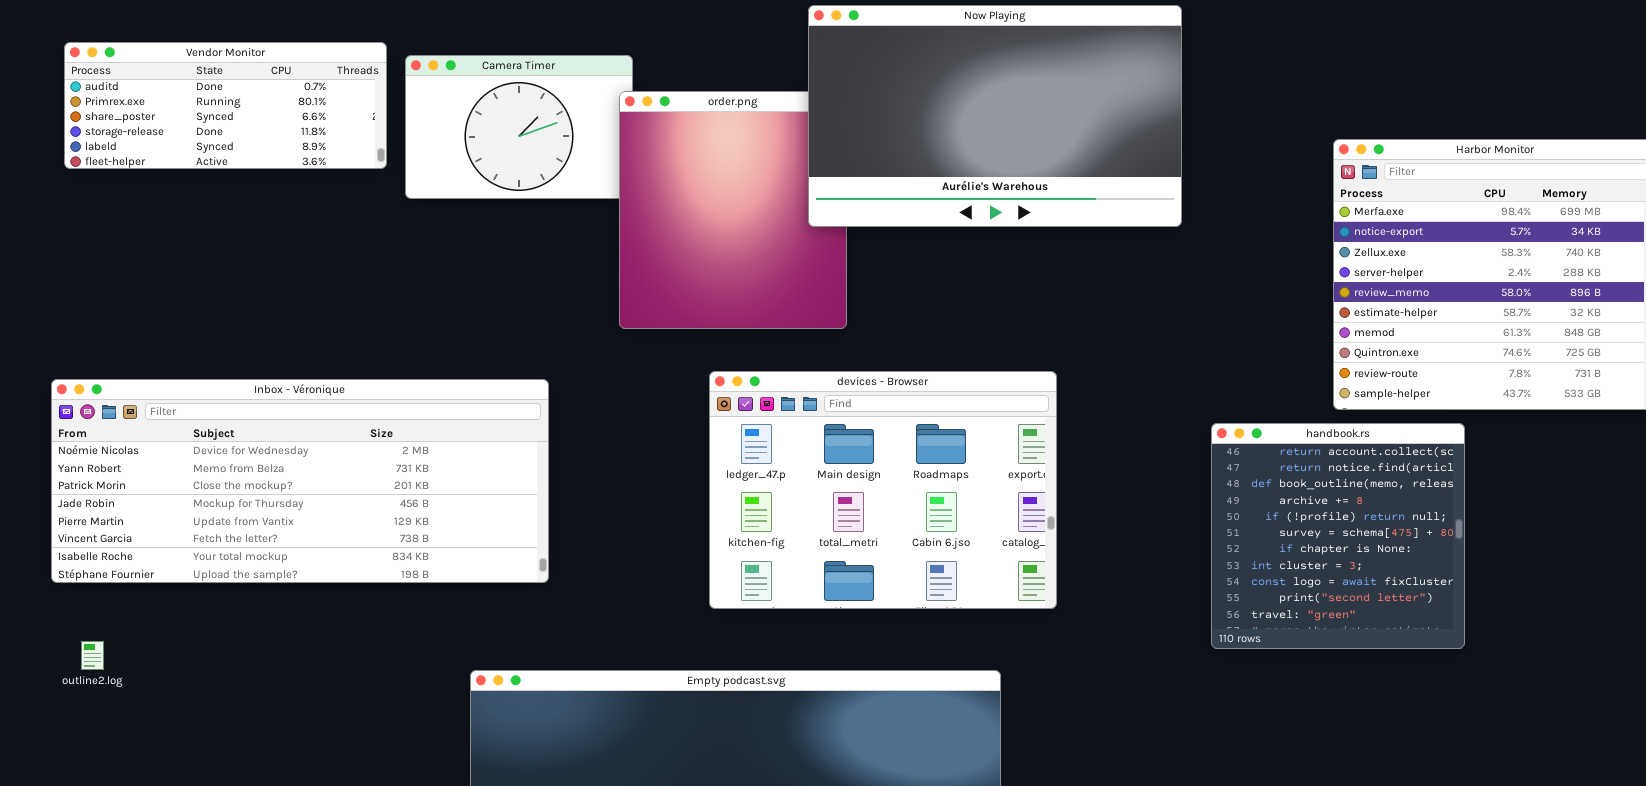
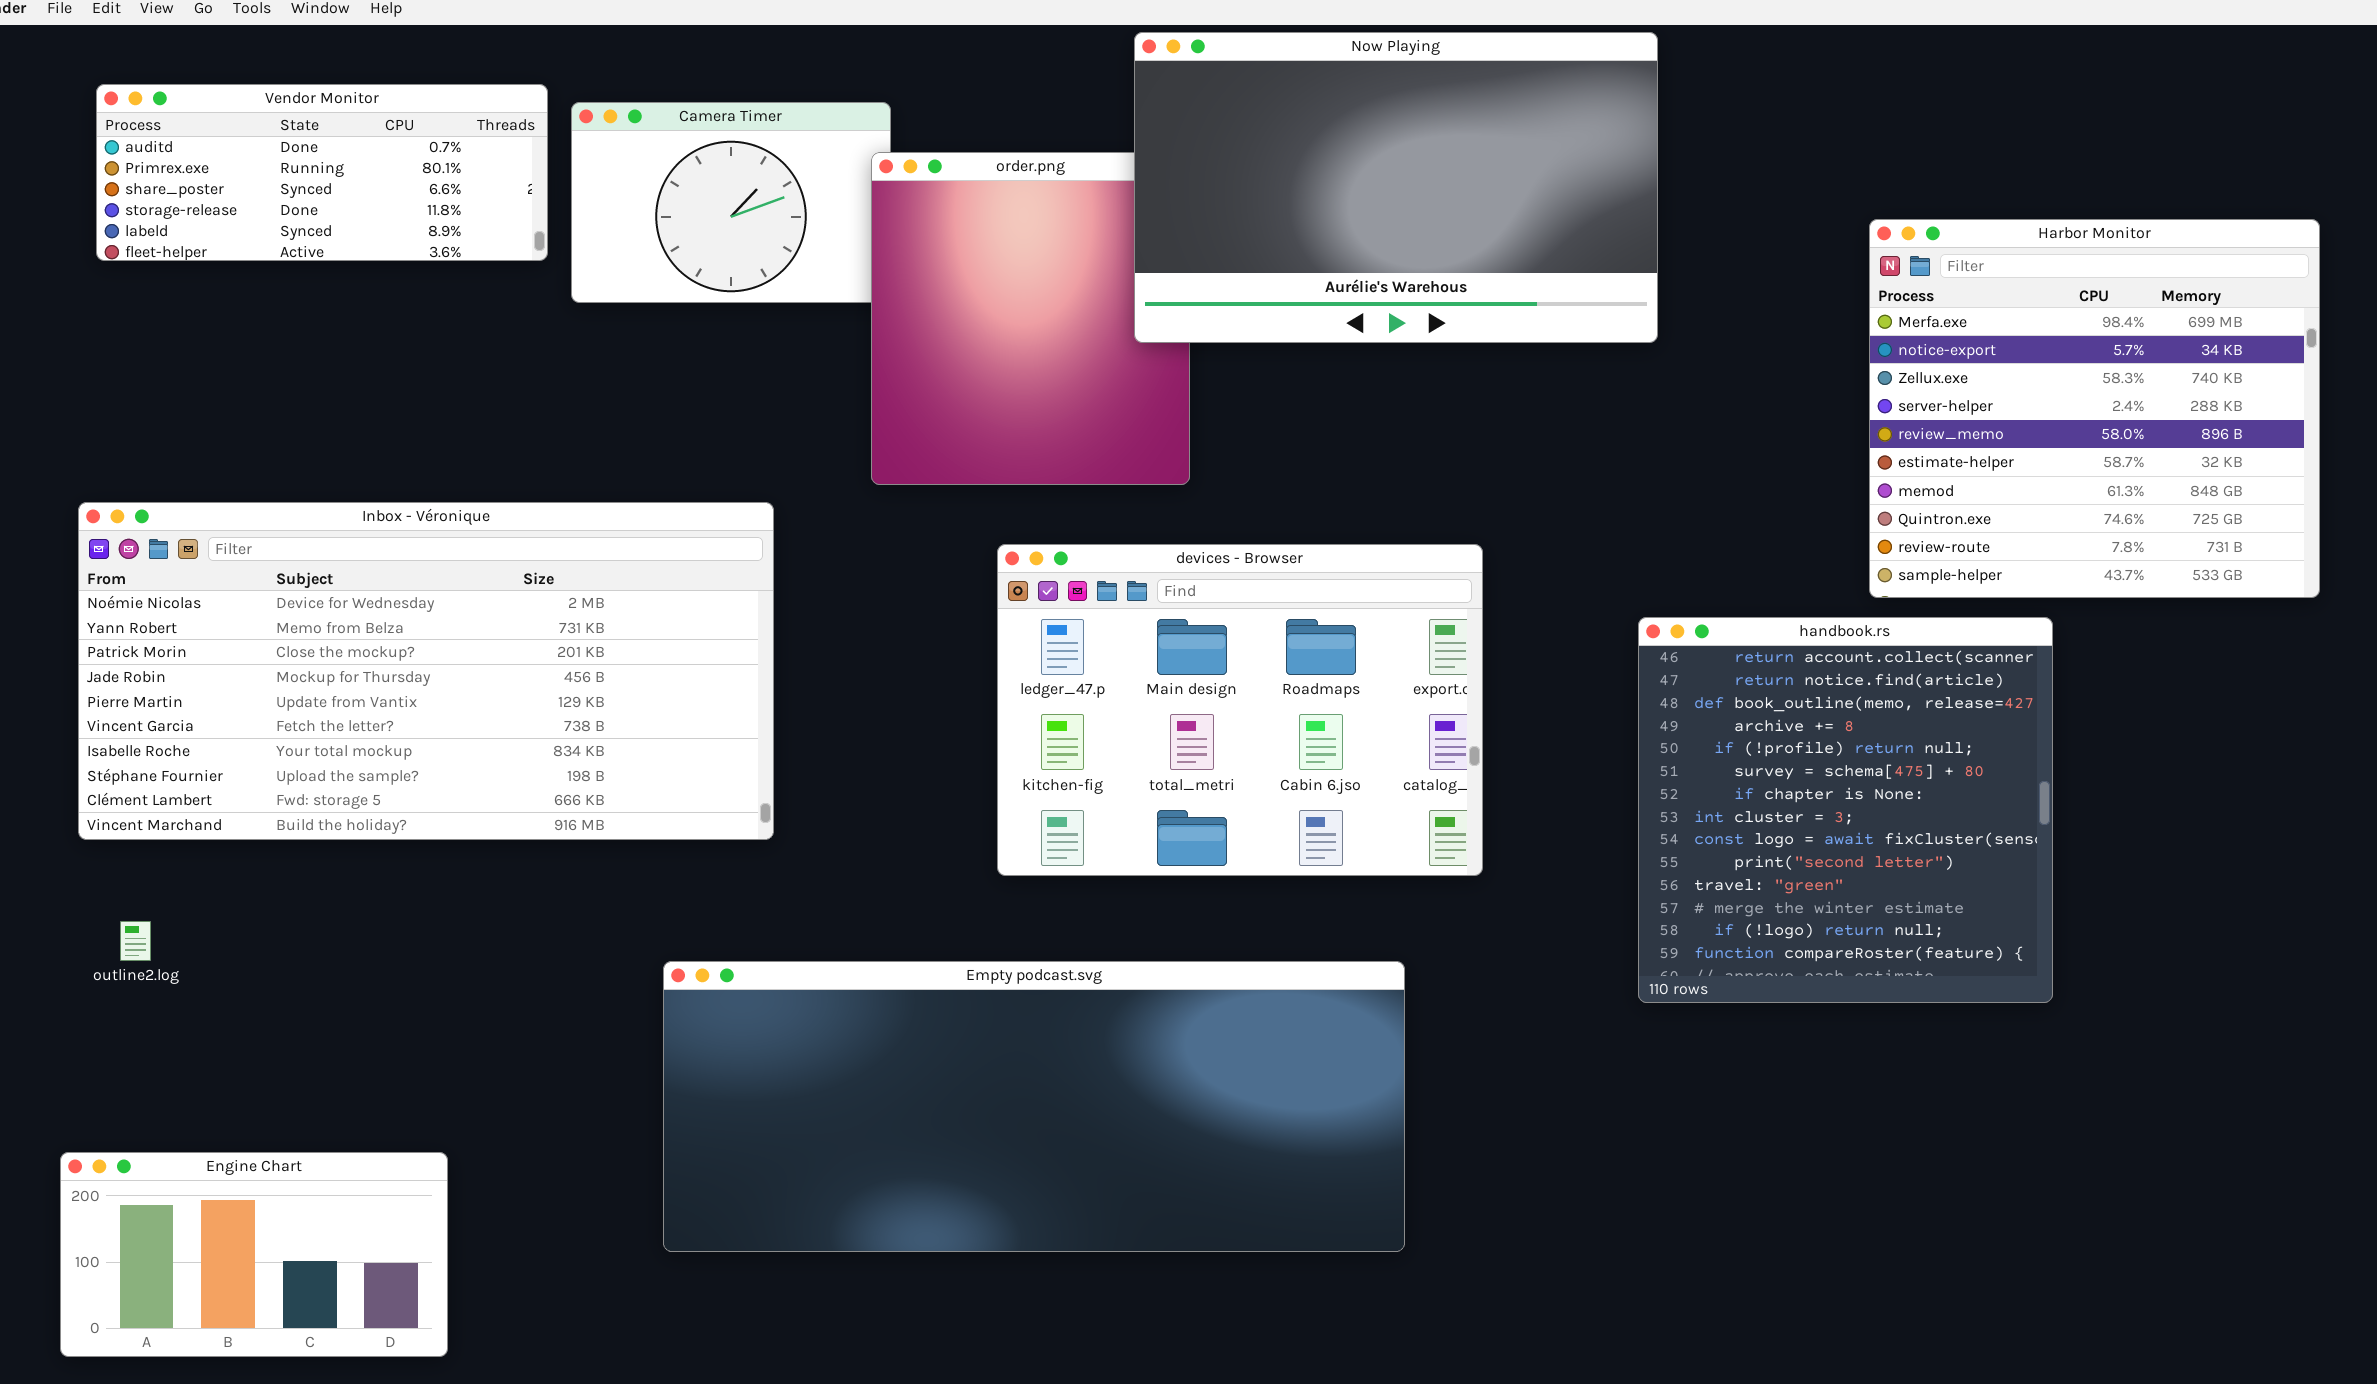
Inbox - Véronique: [51,379,549,583] -> [78,502,774,840], resized
handbook.rs: [1211,423,1465,649] -> [1638,617,2053,1003], resized

